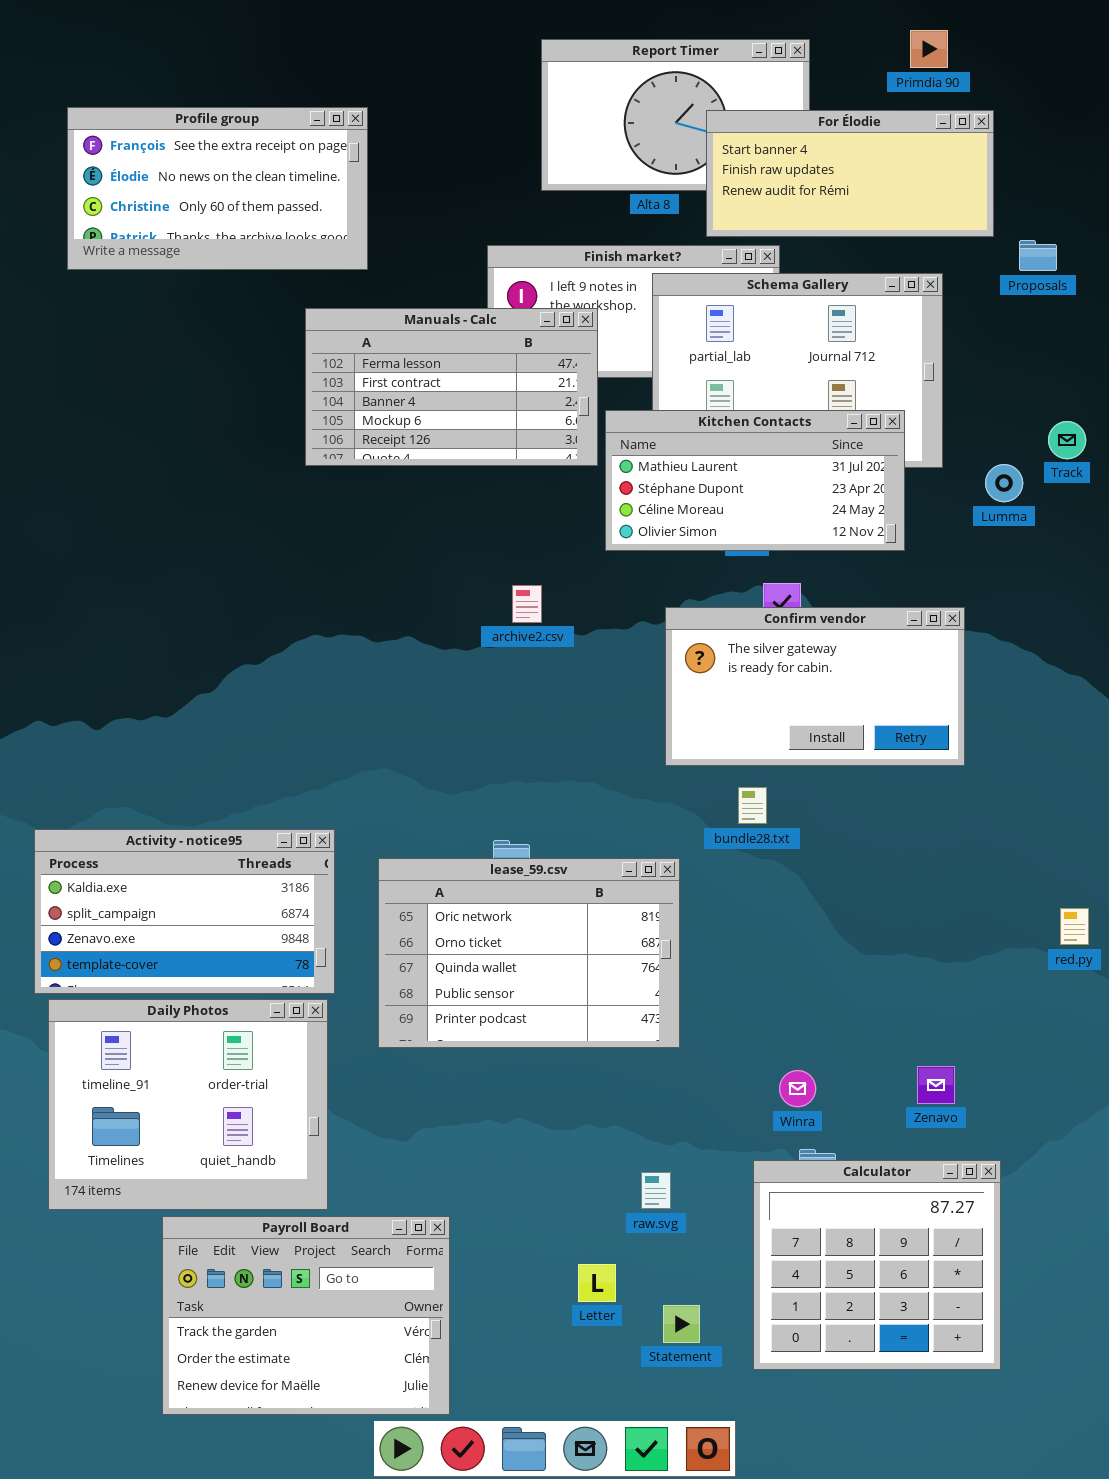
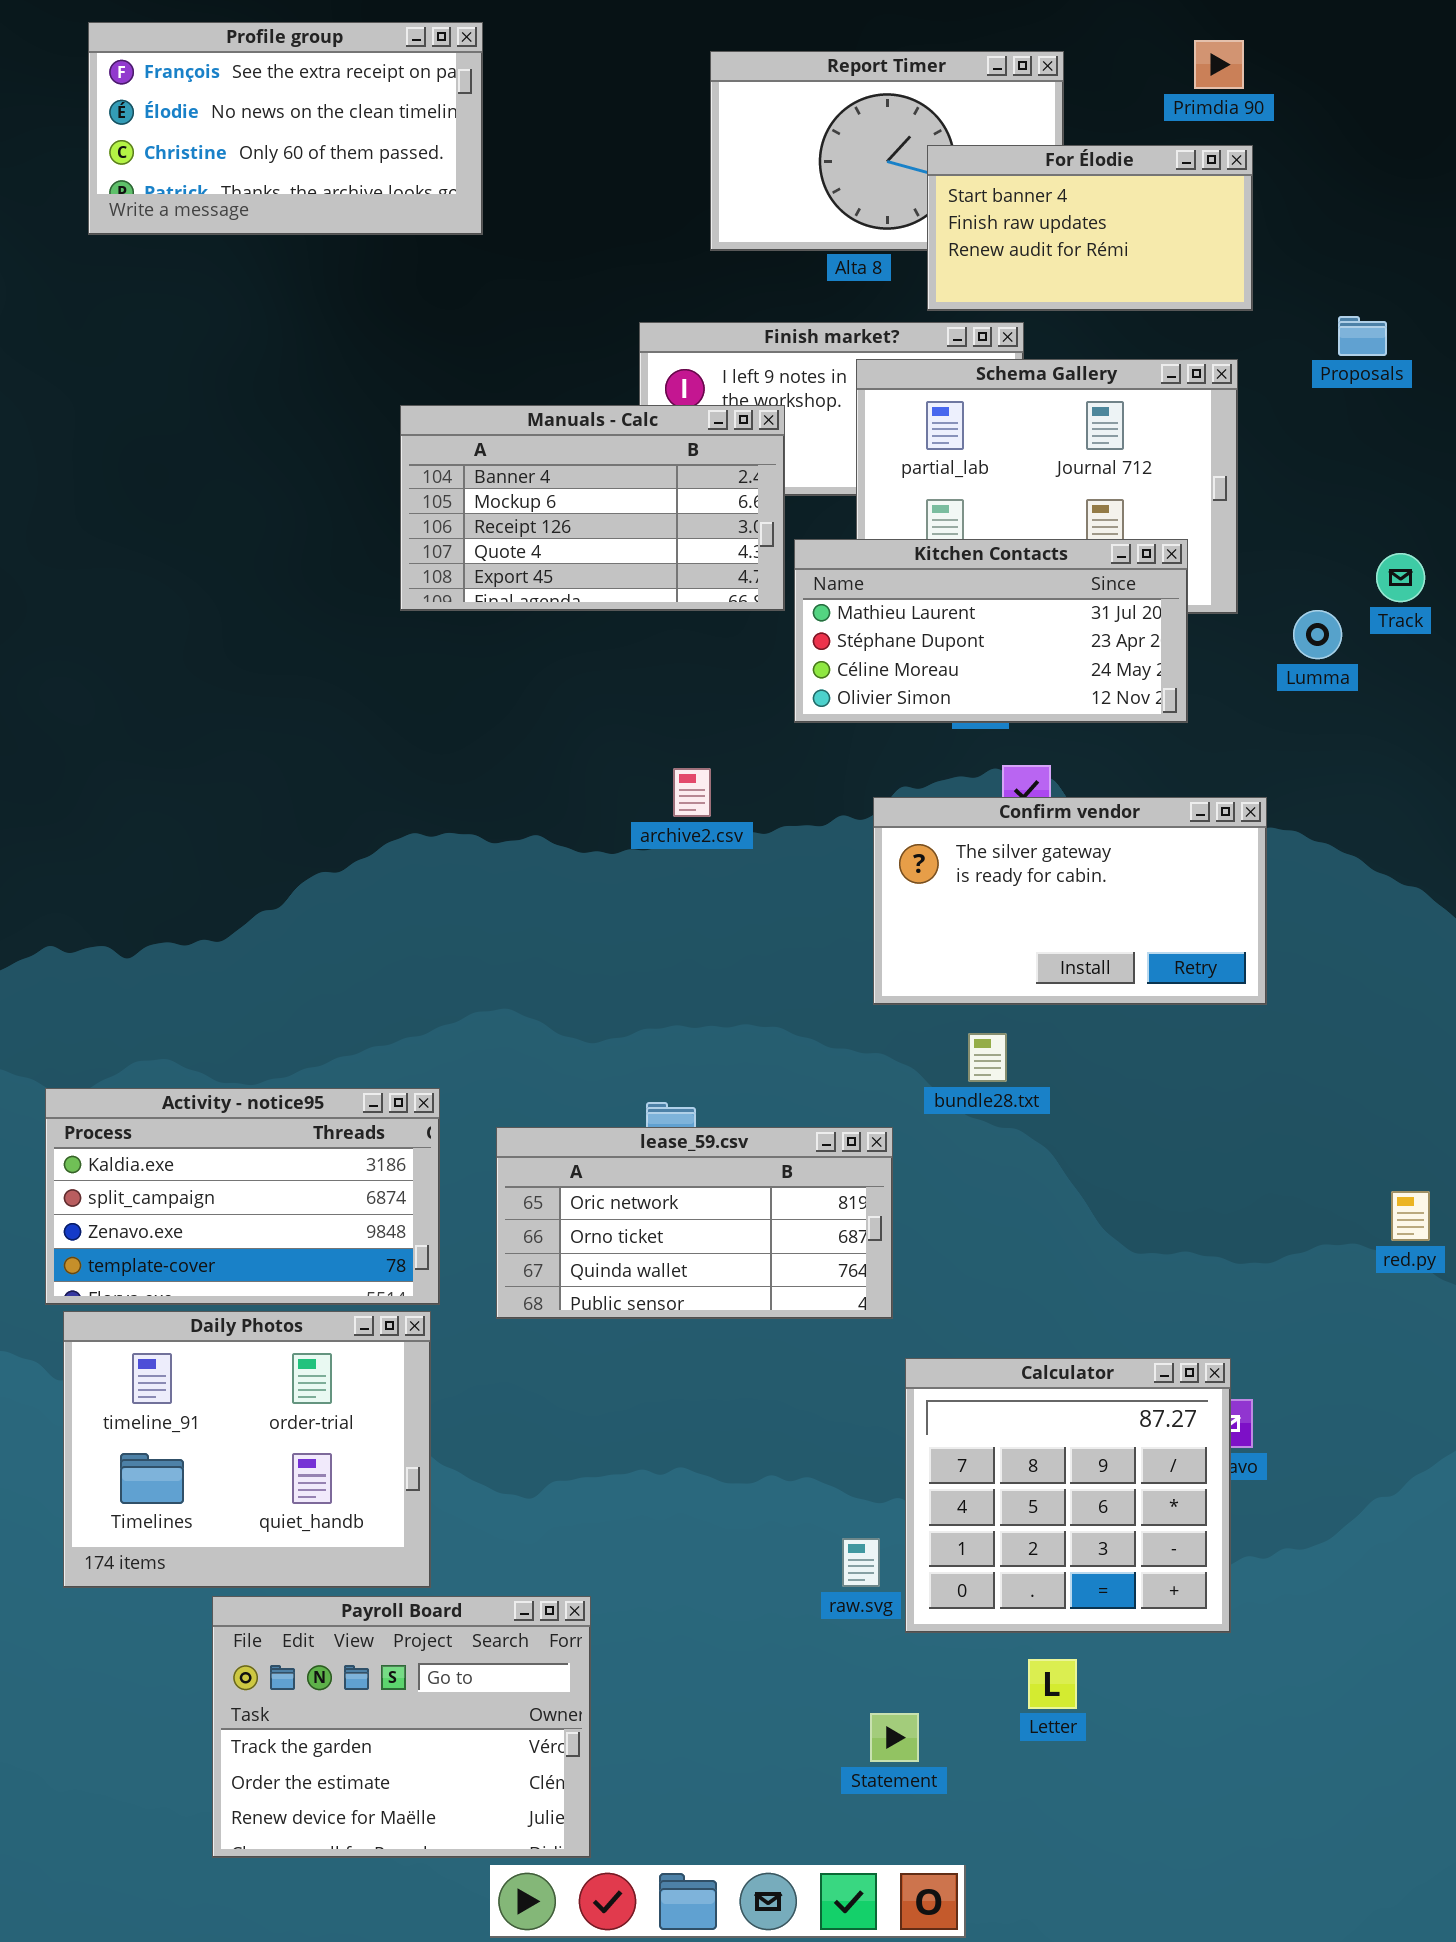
Profile group: [67,107,368,270] -> [88,22,483,235], moved
For Élodie: [706,110,994,237] -> [927,145,1253,311], resized
Manuals - Calc: [305,308,598,466] -> [400,405,785,611], scrolled down 2 rows
lease_59.csv: [378,858,680,1048] -> [496,1127,893,1319], resized
Calculator: [753,1160,1001,1370] -> [905,1358,1231,1633], moved
Letter: [578,1264,616,1302] -> [1028,1659,1077,1709], moved

